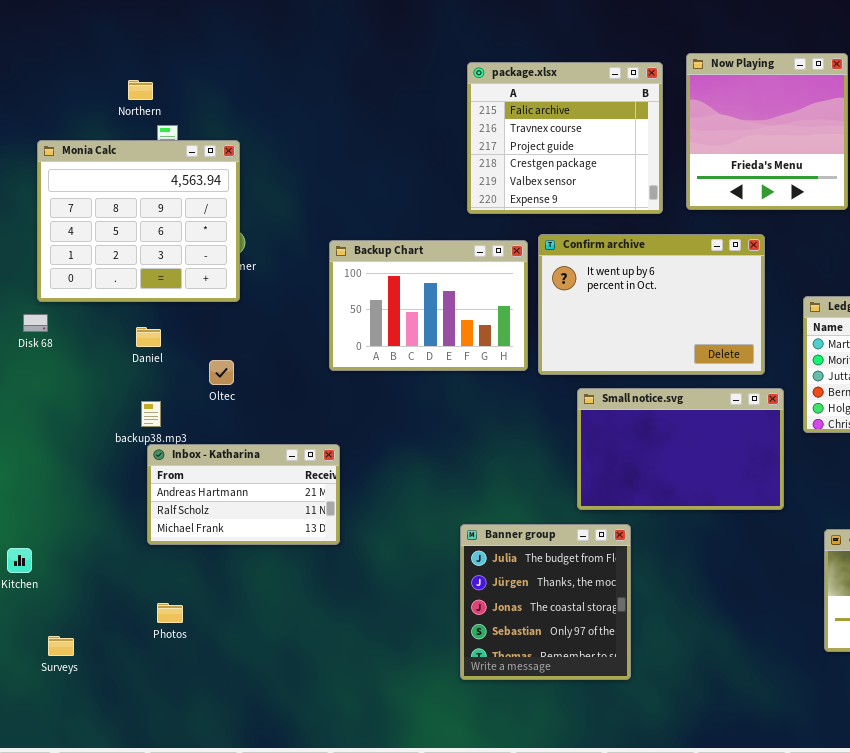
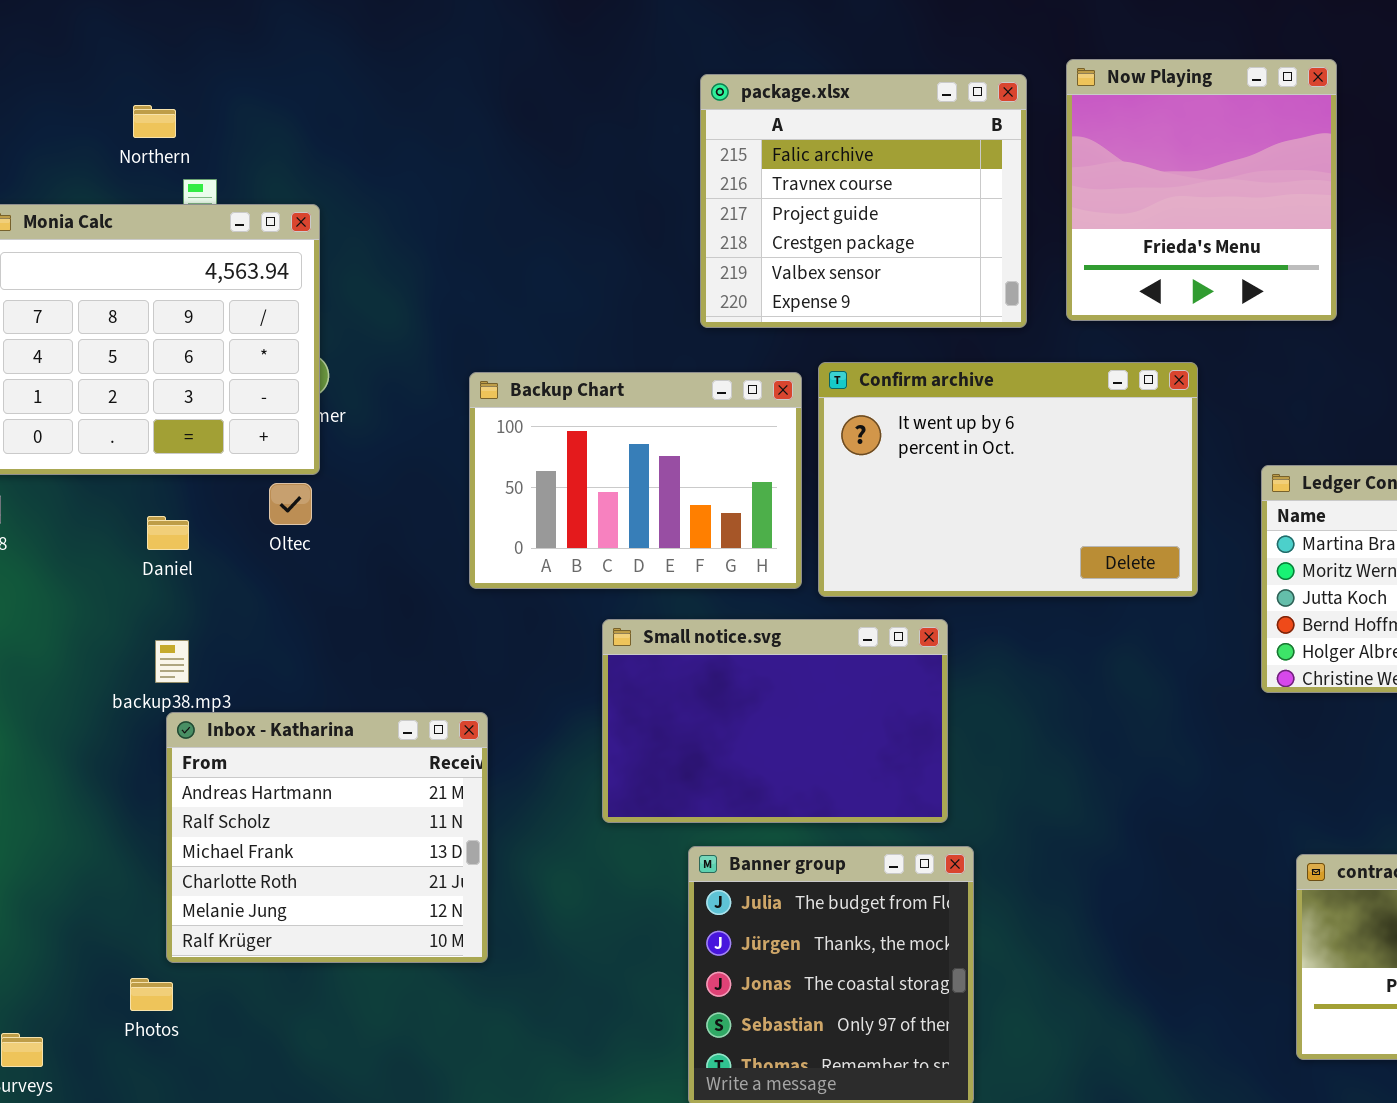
Oltec: [209,360,234,385] -> [269,483,312,525], moved
Small notice.svg: [577,388,784,510] -> [602,619,948,823], moved
Inbox - Katharina: [147,444,340,545] -> [166,712,488,963], resized
Photos: [157,603,183,623] -> [130,978,173,1011], moved

